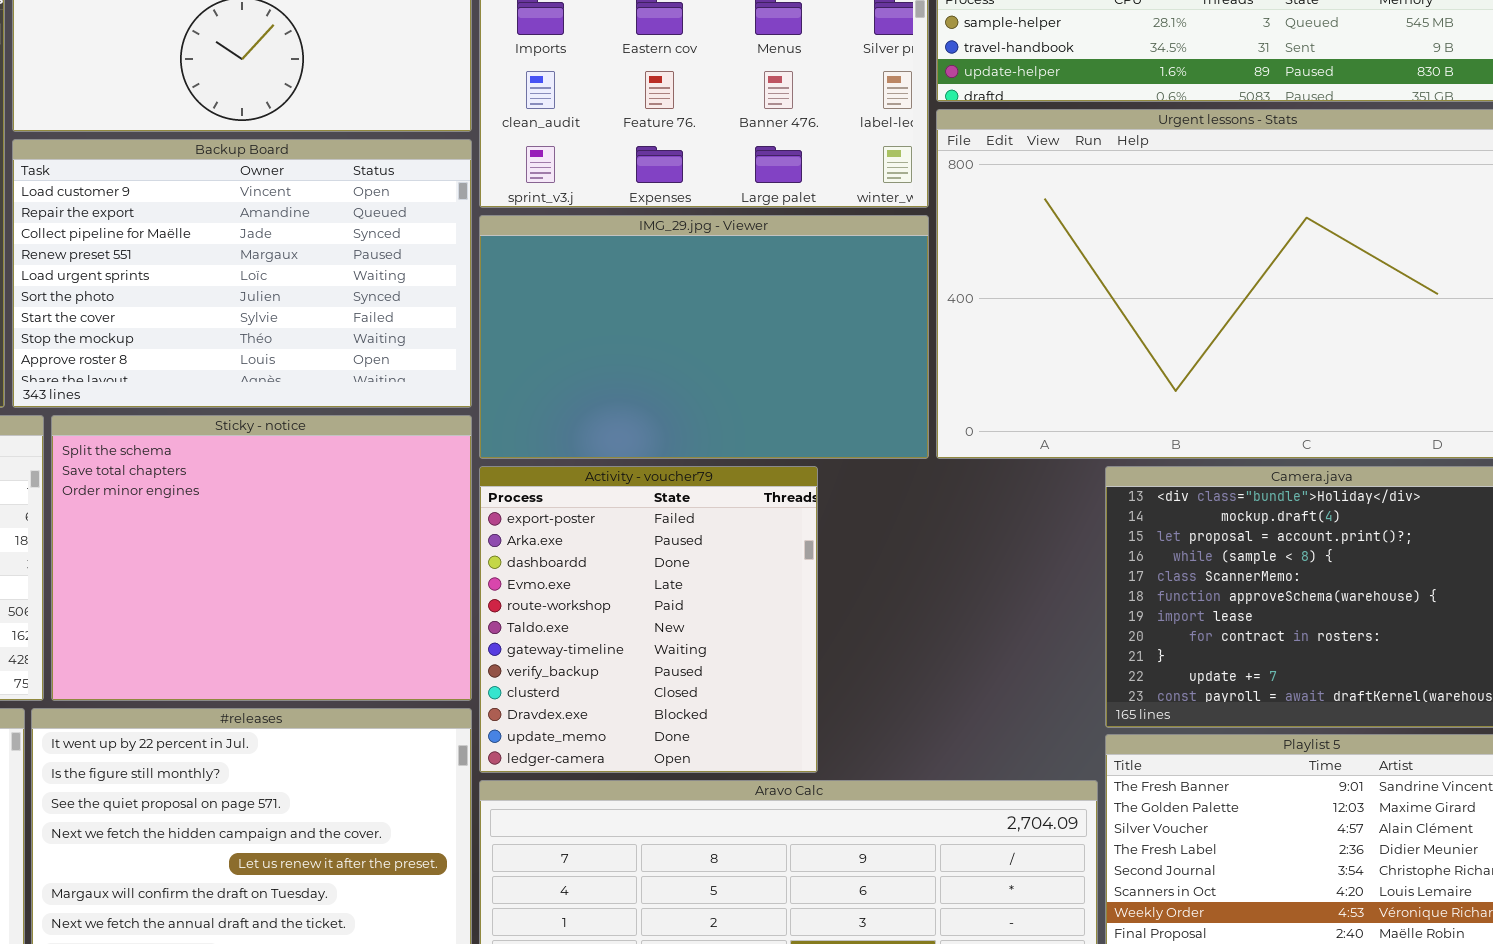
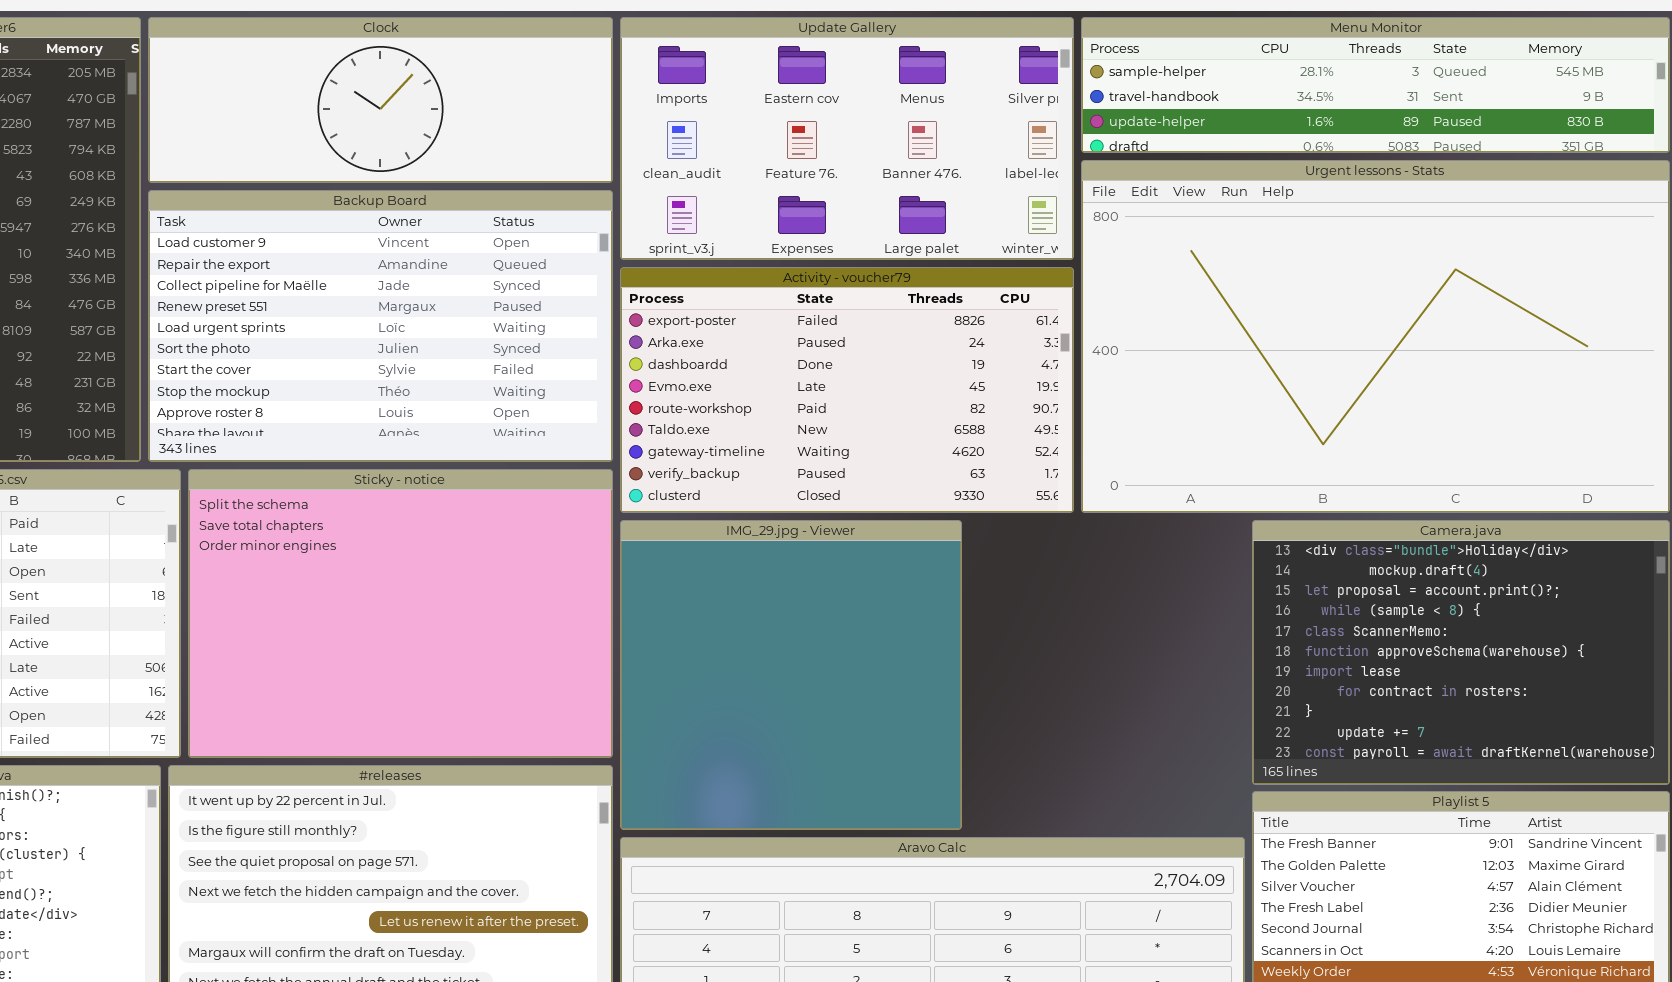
IMG_29.jpg - Viewer: [479,215,929,459] -> [620,520,962,830], moved, resized
Activity - voucher79: [479,466,818,773] -> [620,267,1074,513], moved, resized

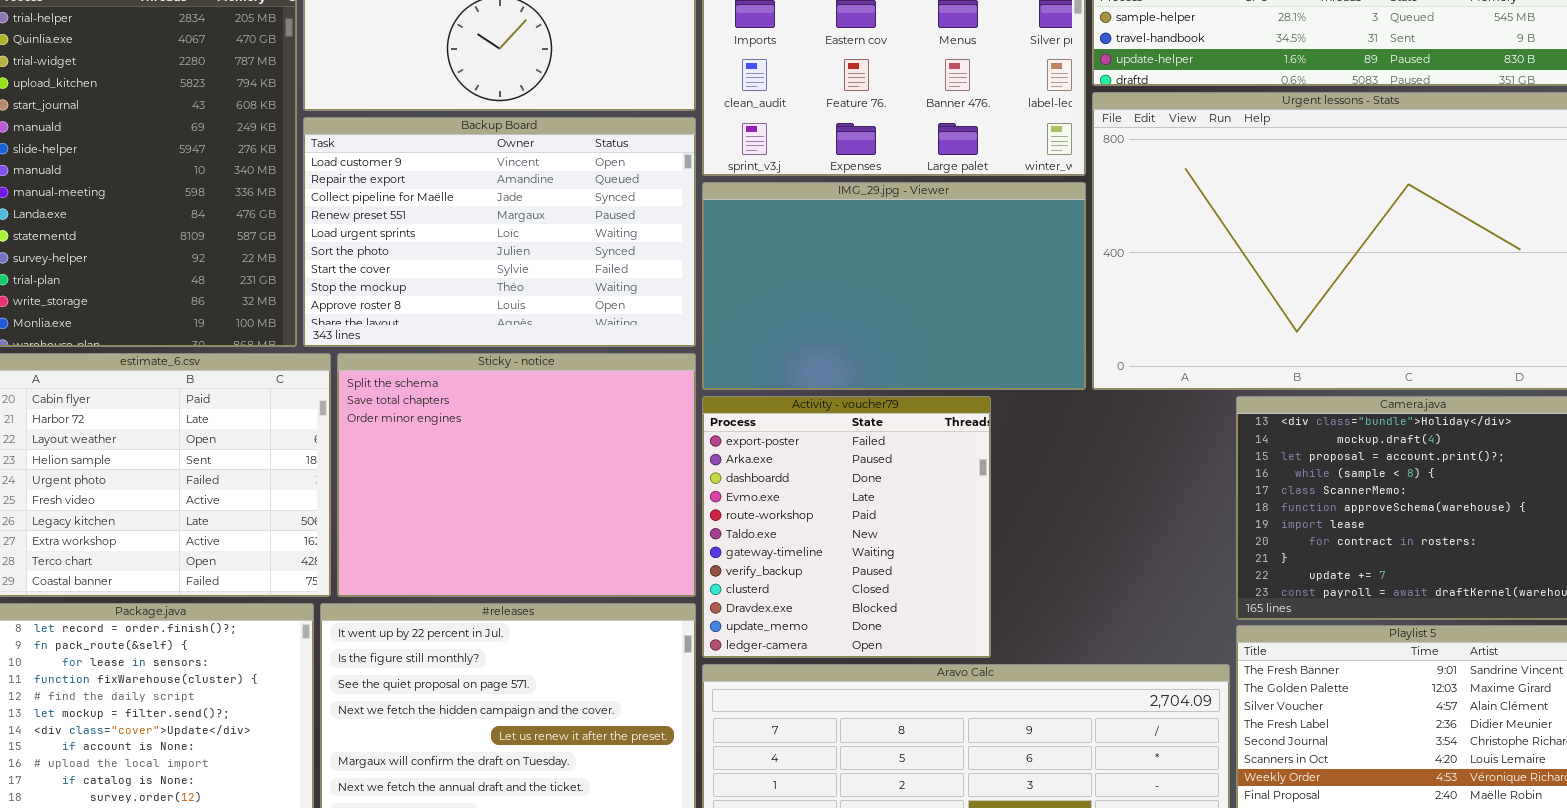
Activity - voucher79: [620,267,1074,513] -> [702,396,991,658], moved, resized
IMG_29.jpg - Viewer: [620,520,962,830] -> [702,182,1086,390], moved, resized

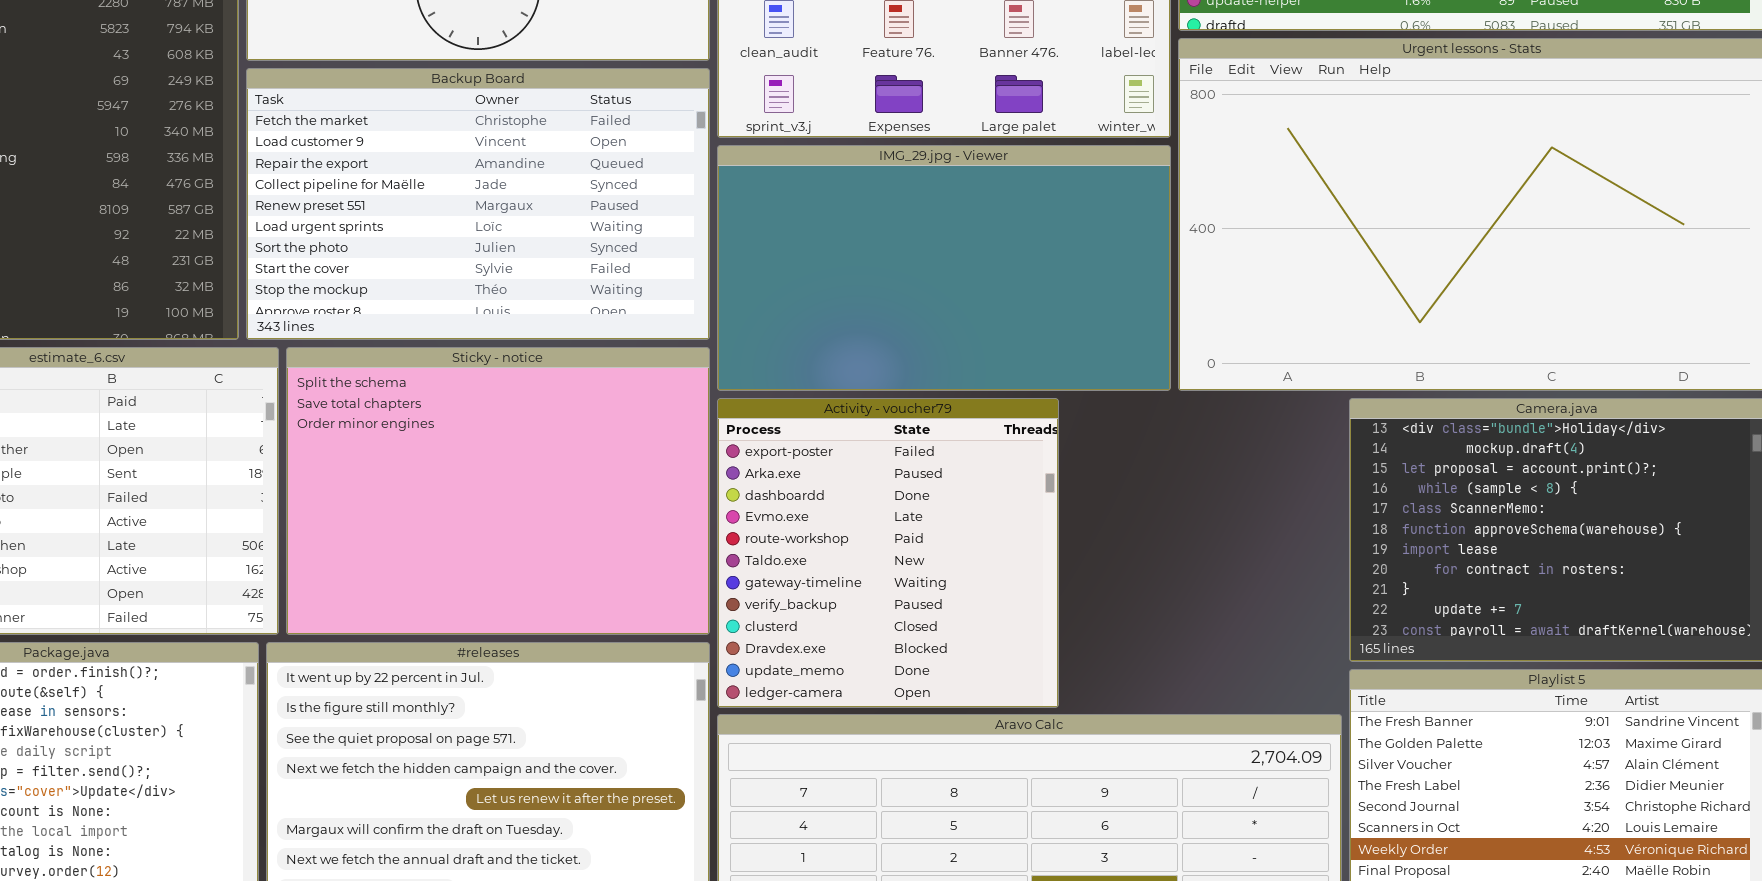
Backup Board: [303,117,696,347] -> [246,68,710,340], scrolled up 1 row

